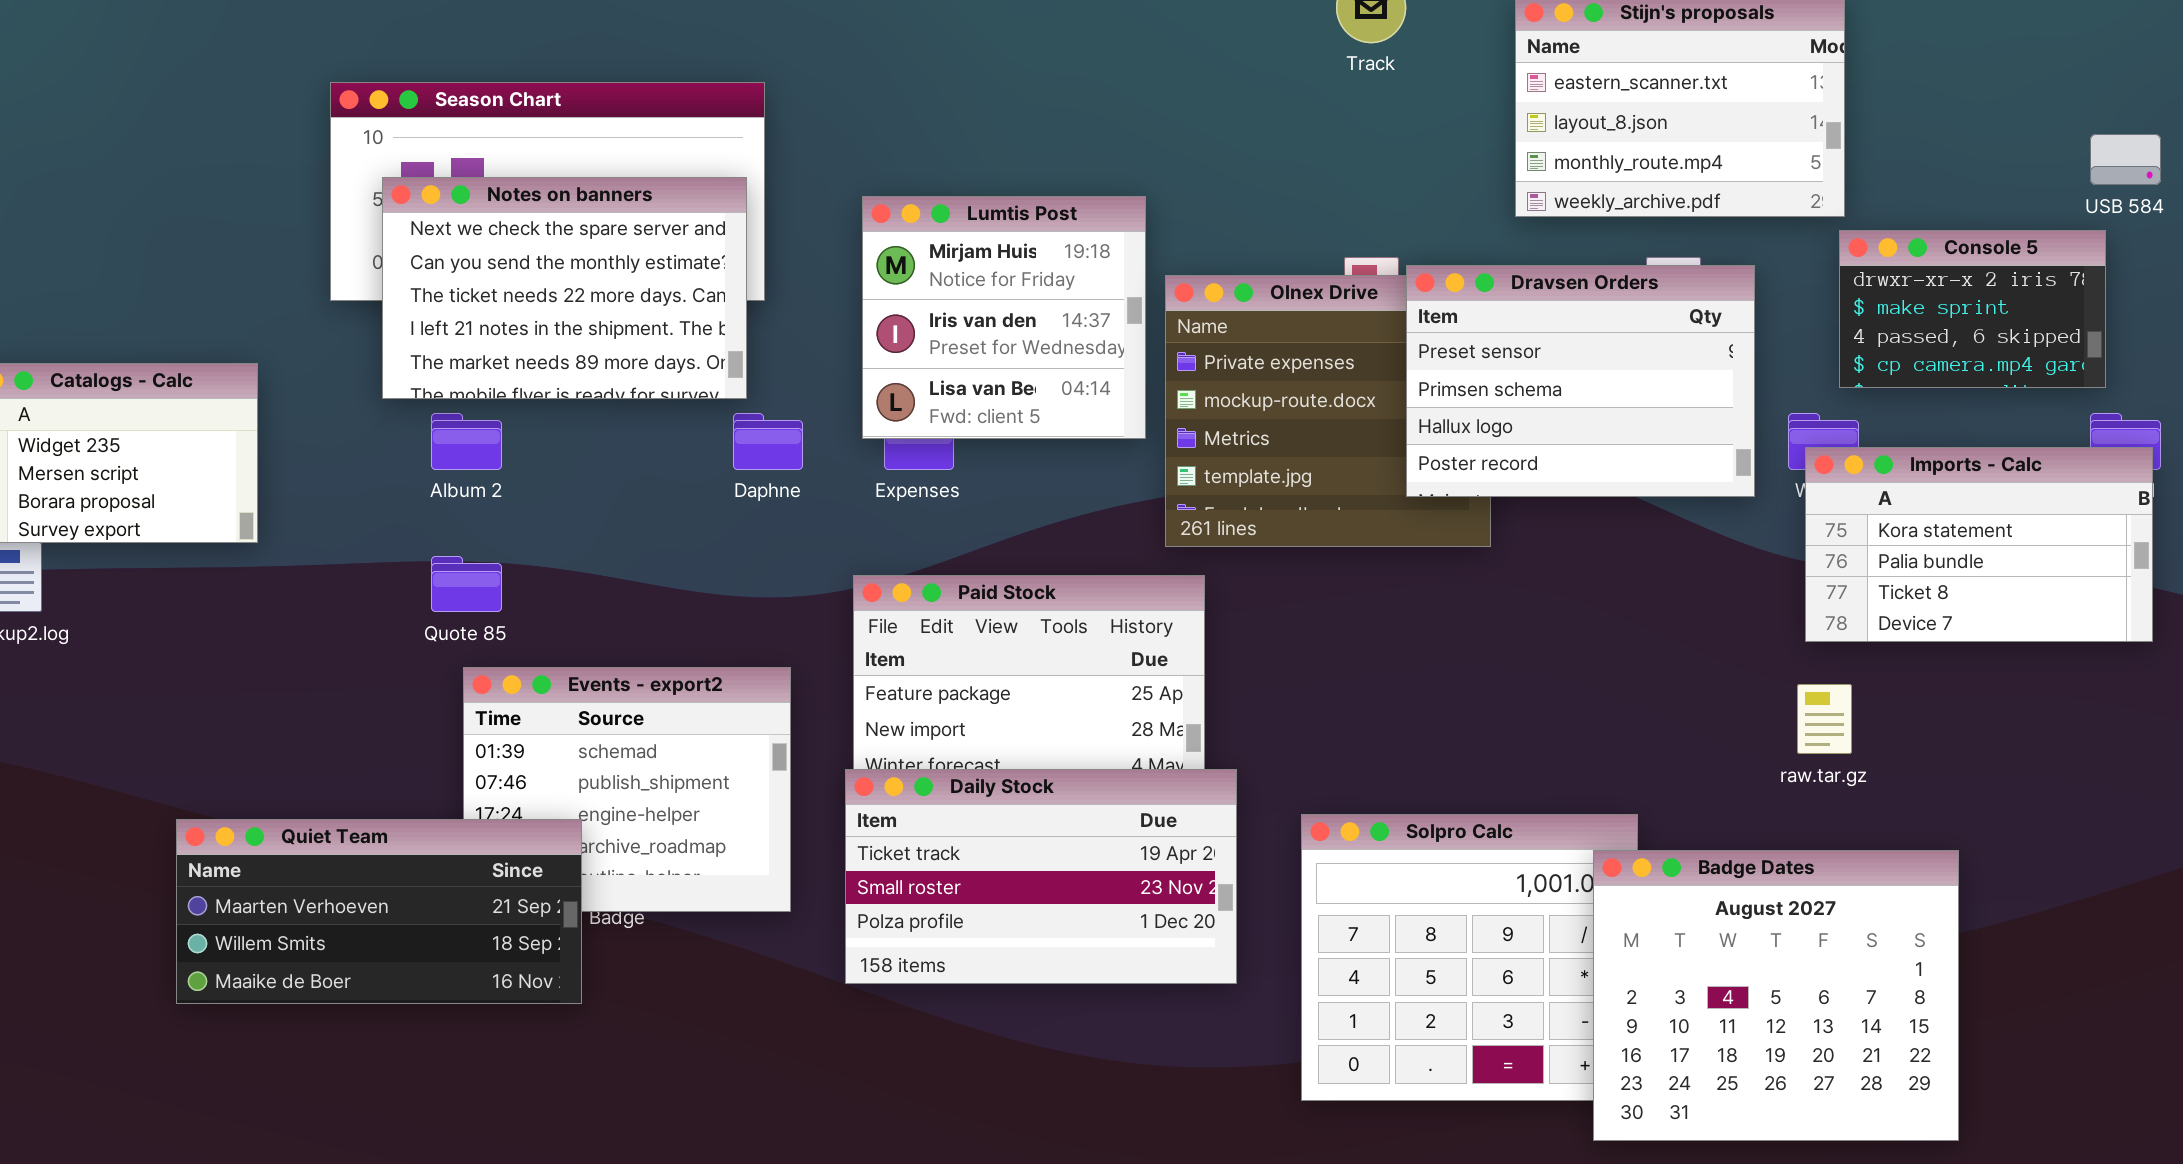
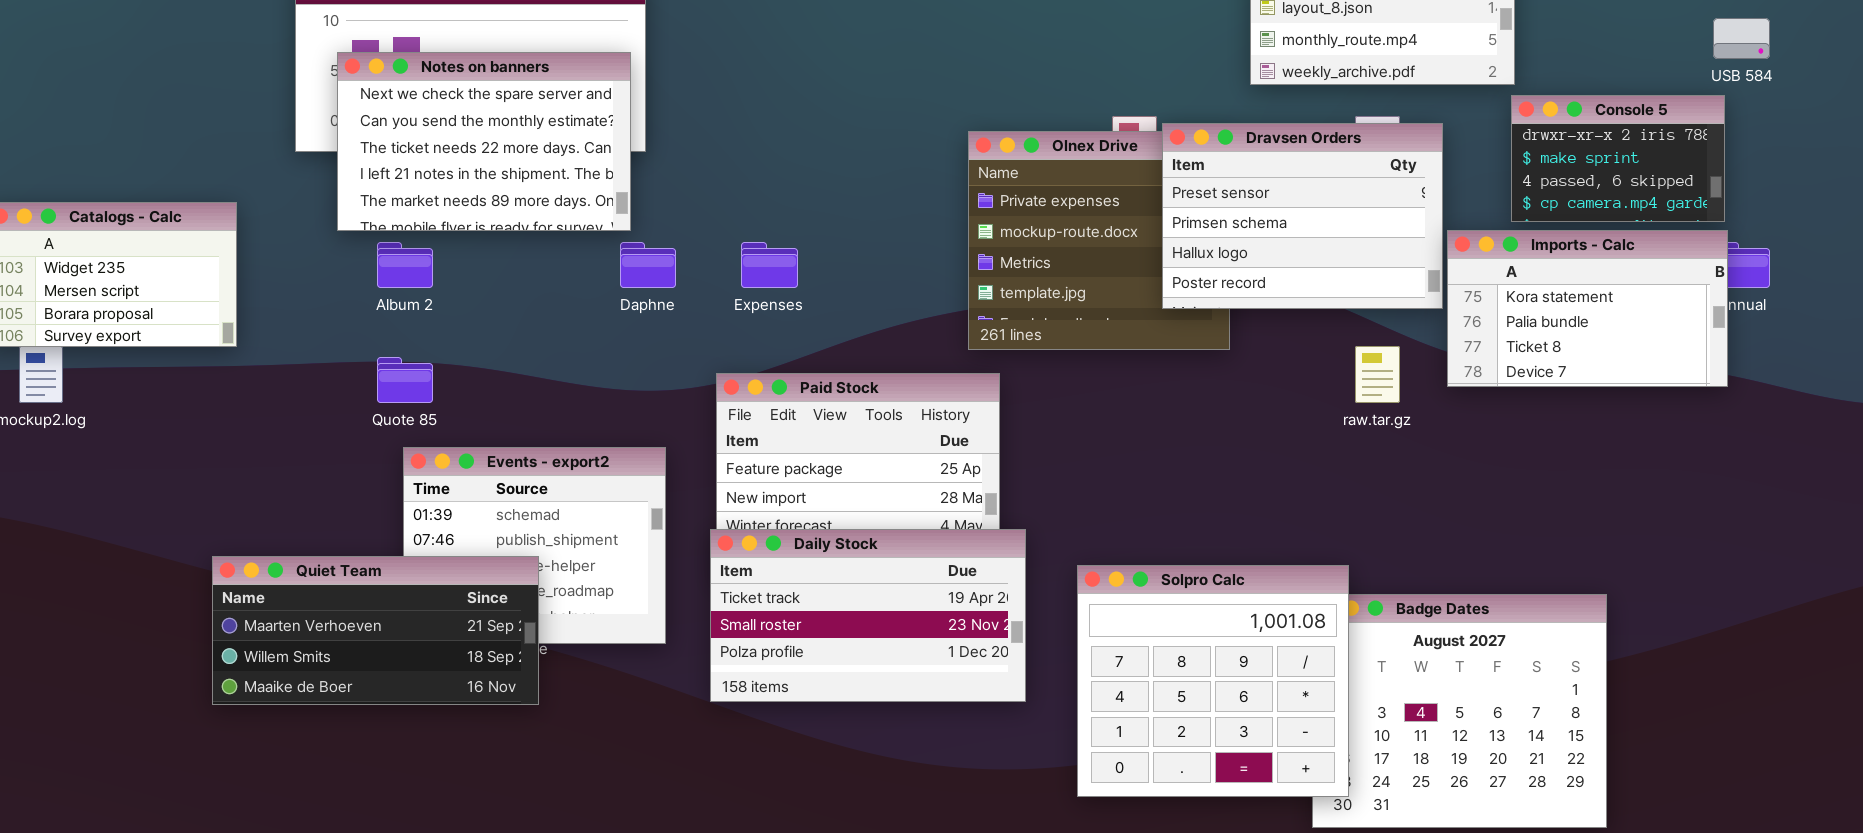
Lumtis Post: [862,196,1146,439] -> none, closed
Imports - Calc: [1805,447,2153,642] -> [1447,230,1728,387], moved
raw.tar.gz: [1797,684,1852,754] -> [1355,346,1400,403], moved
Solpro Calc: [1301,814,1638,1101] -> [1077,565,1349,797], raised
Quiet Team: [176,819,582,1004] -> [212,556,539,705], moved

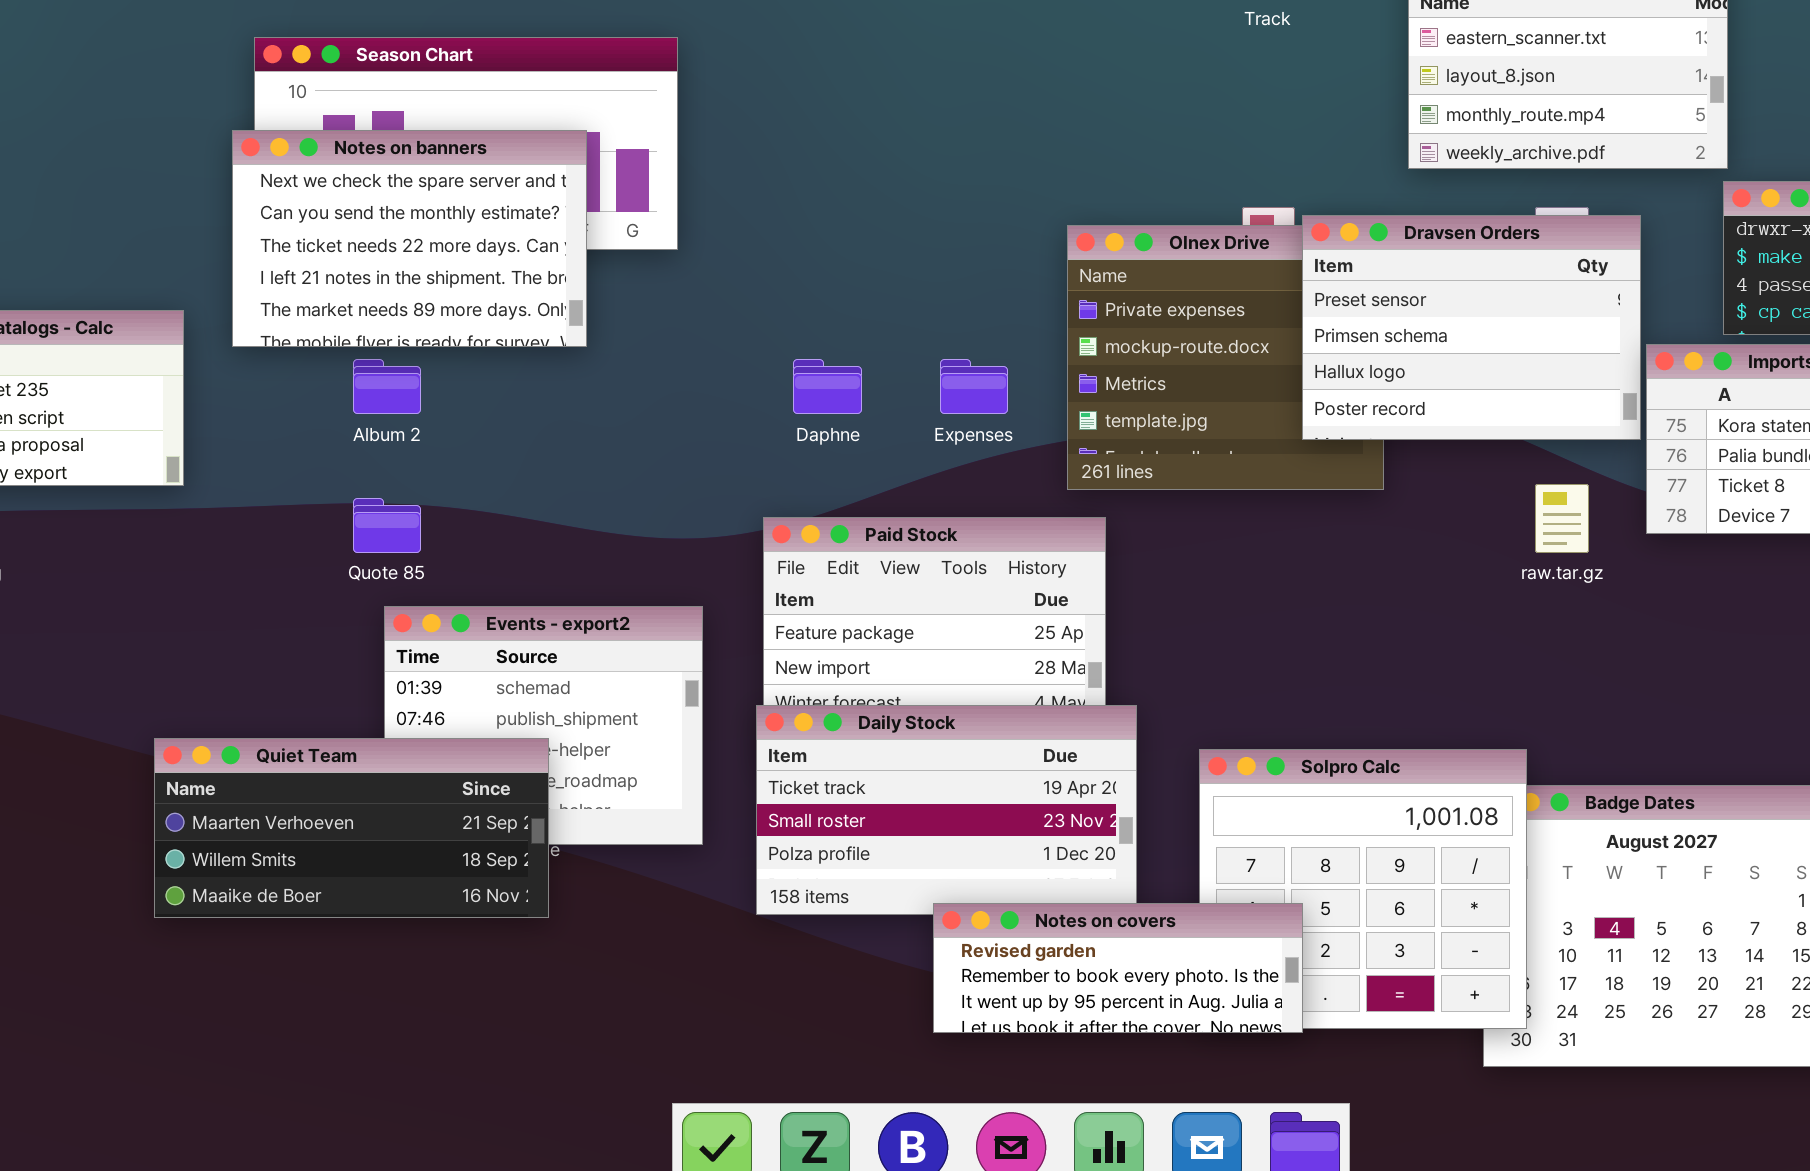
Notes on banners: [337,52,631,231] -> [232,130,587,347], moved
Daphne: [620,242,676,288] -> [793,359,862,414], moved
Expenses: [741,242,798,288] -> [940,359,1008,414], moved
Notes on covers: none -> [933,903,1303,1033], opened

